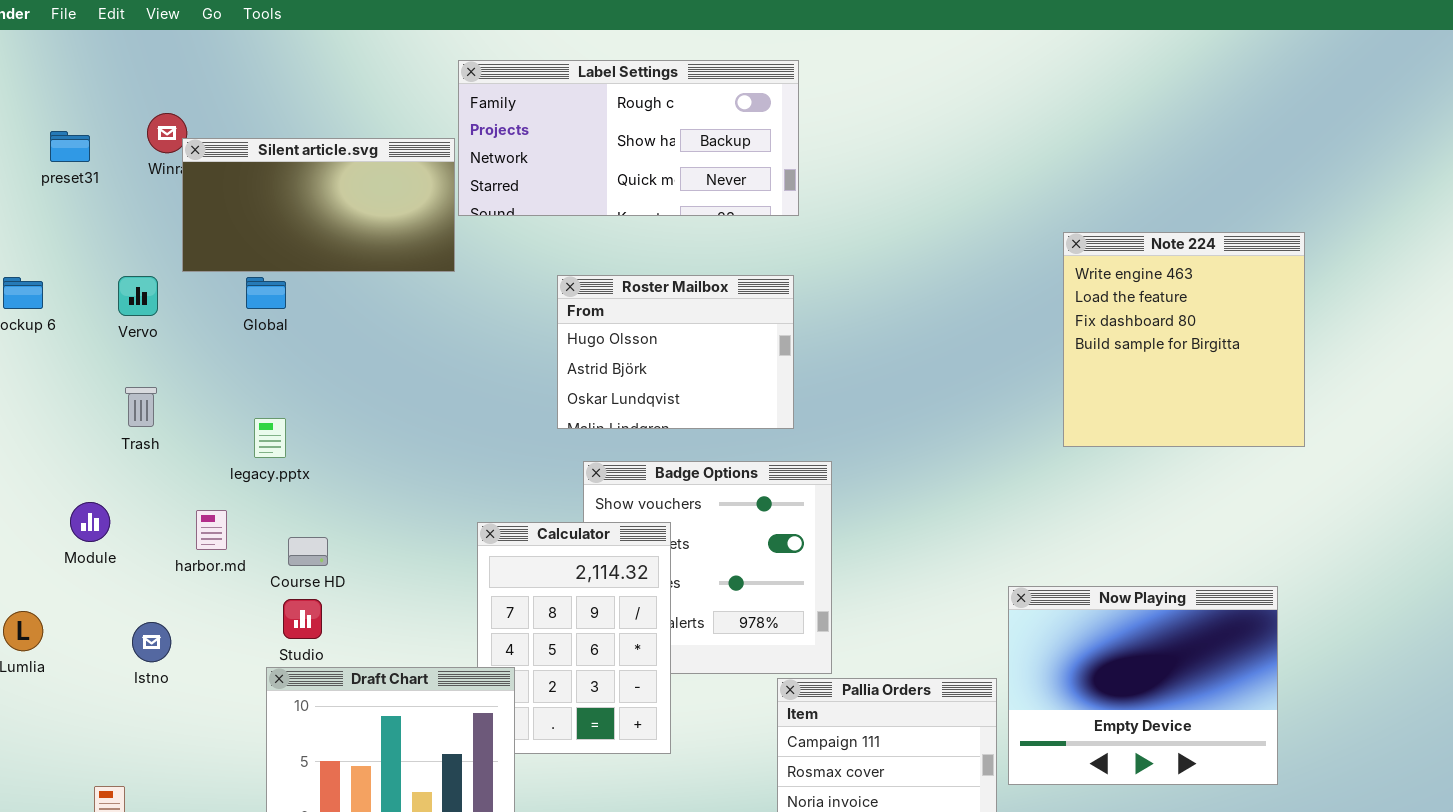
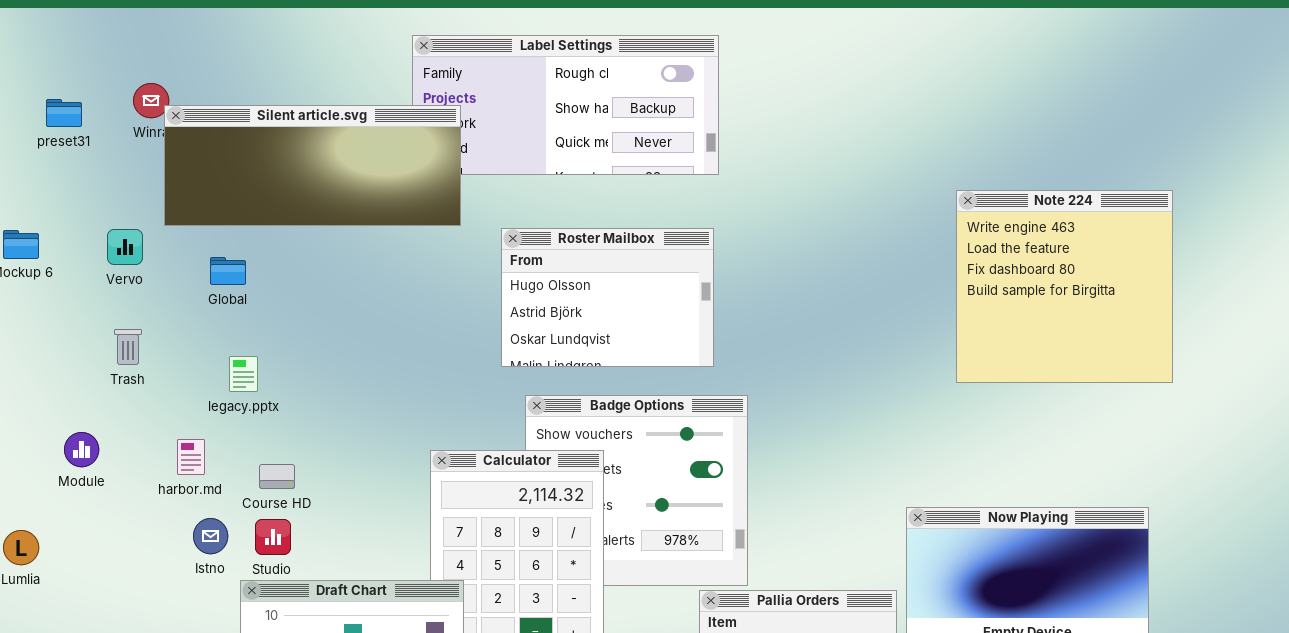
Silent article.svg: [182,138,455,272] -> [164,105,461,226], resized
Global: [246,277,286,309] -> [210,257,246,285], moved
Istno: [132,622,171,662] -> [193,518,228,554], moved

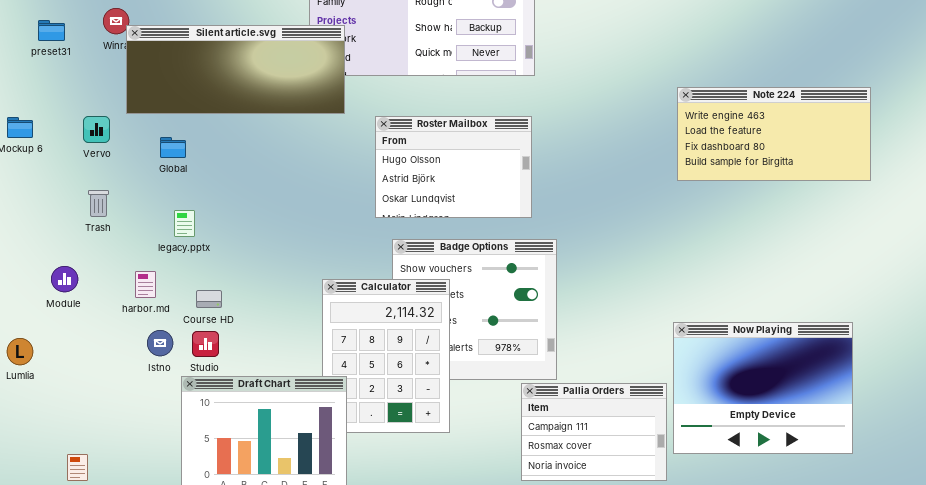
Note 224: [956,190,1173,383] -> [677,87,871,181], resized

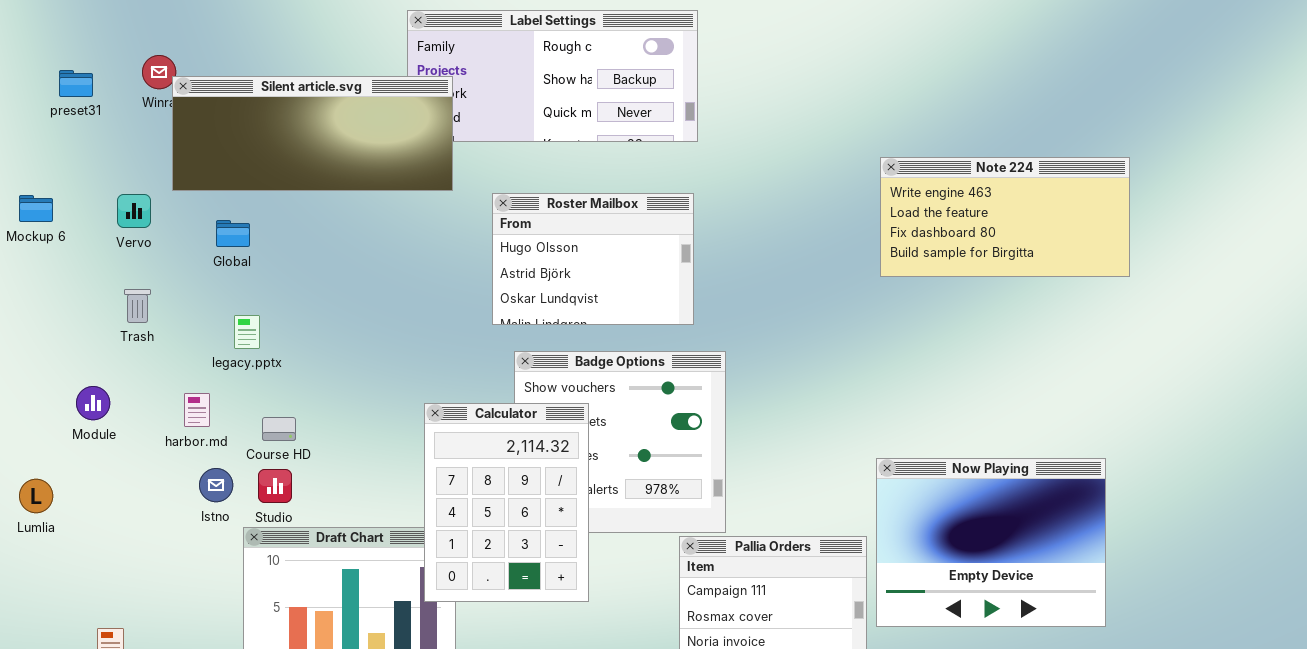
Calculator: [322,279,450,433] -> [424,403,589,602], raised

